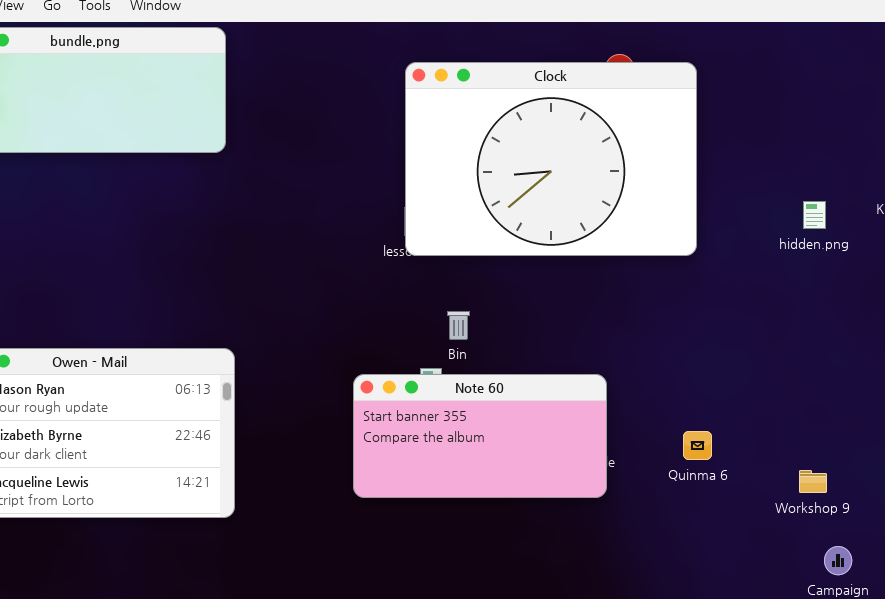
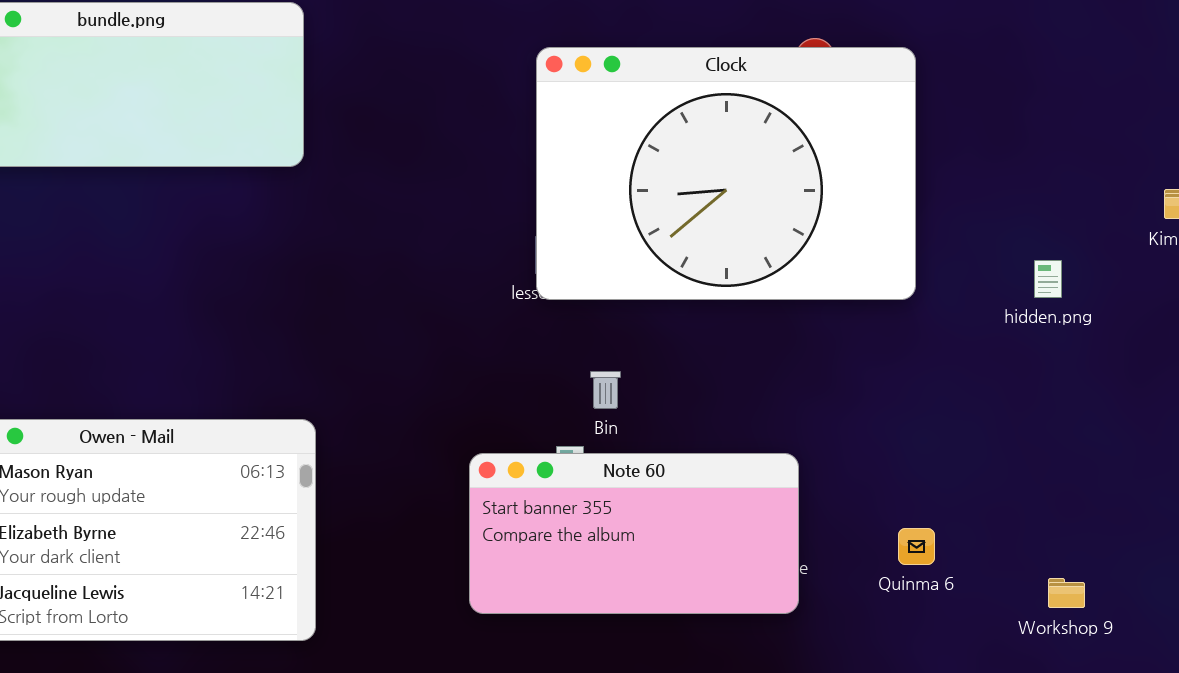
hidden.png: [803,201,826,229] -> [1034,260,1062,298], moved

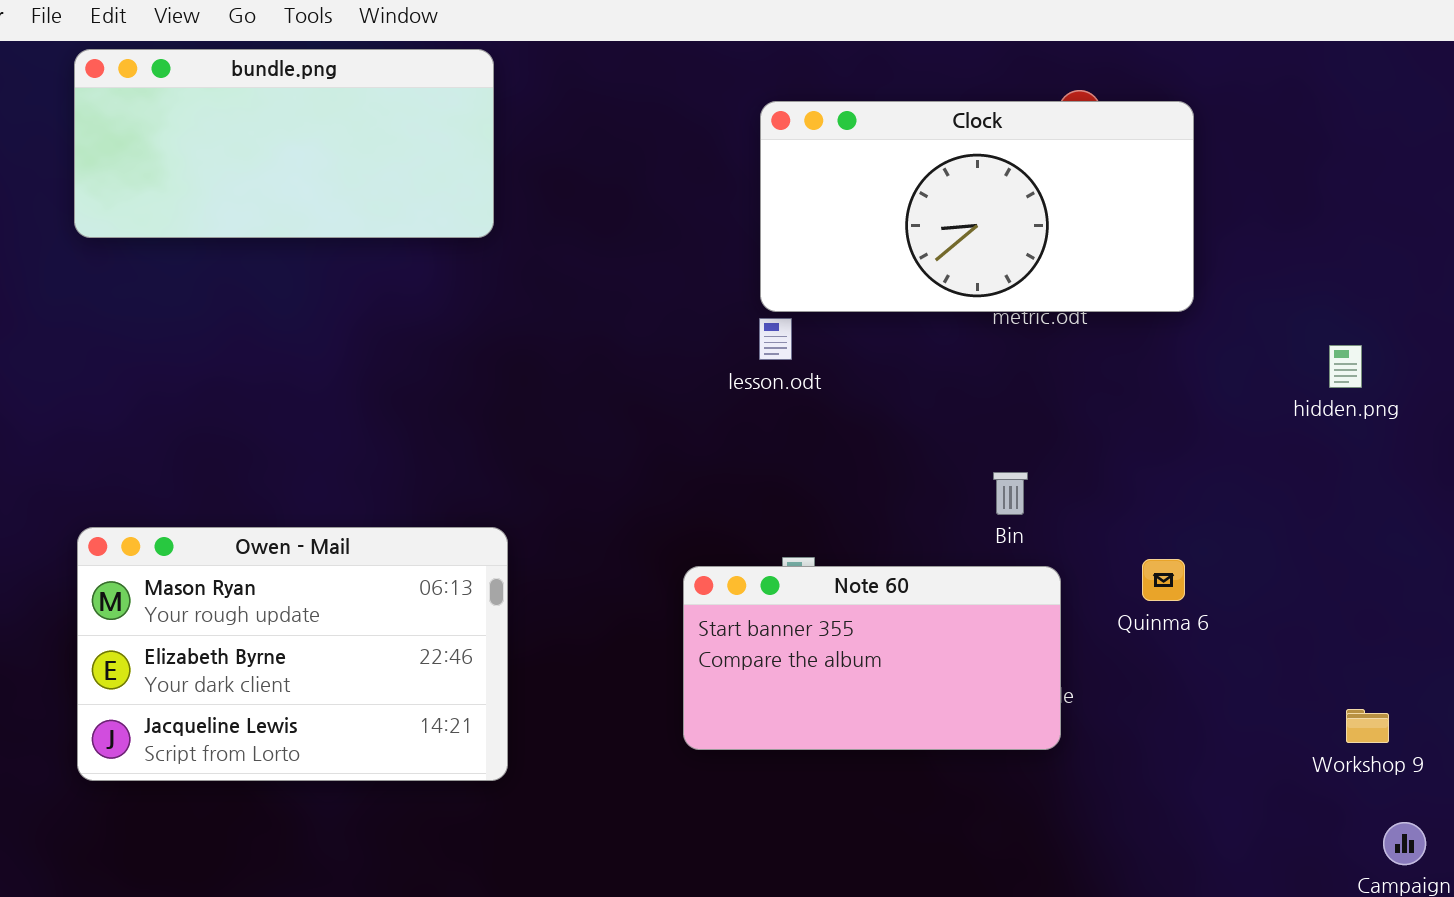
Clock: [536,47,916,300] -> [760,101,1194,312], resized
Bin: [590,371,621,409] -> [993,472,1028,515], moved
Quinma 6: [898,528,935,565] -> [1142,559,1185,601], moved

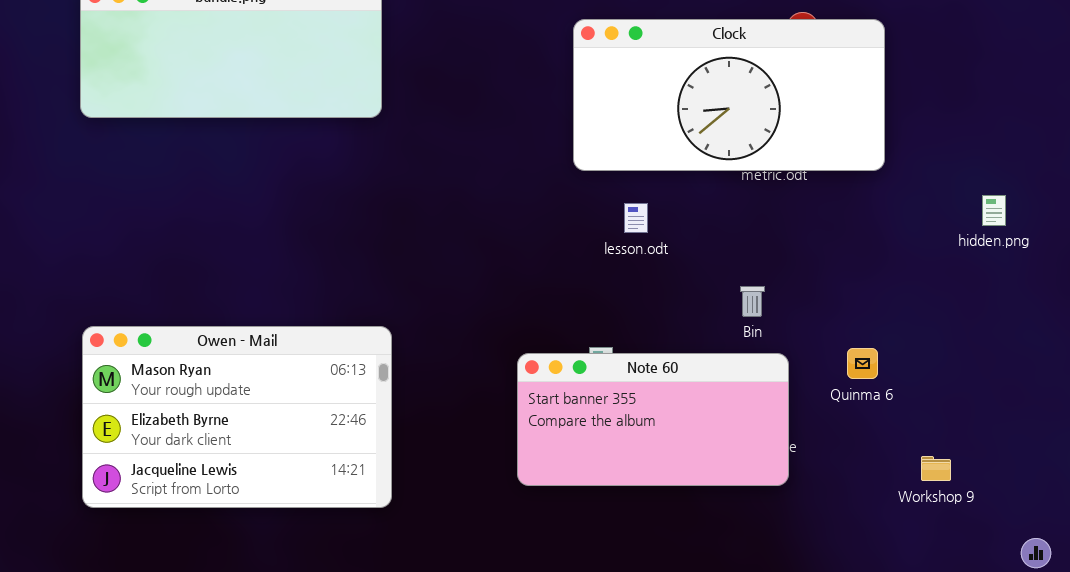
lesson.odt: [759,318,792,360] -> [624,203,648,233], moved
Workshop 9: [1346,709,1389,743] -> [921,456,951,481], moved

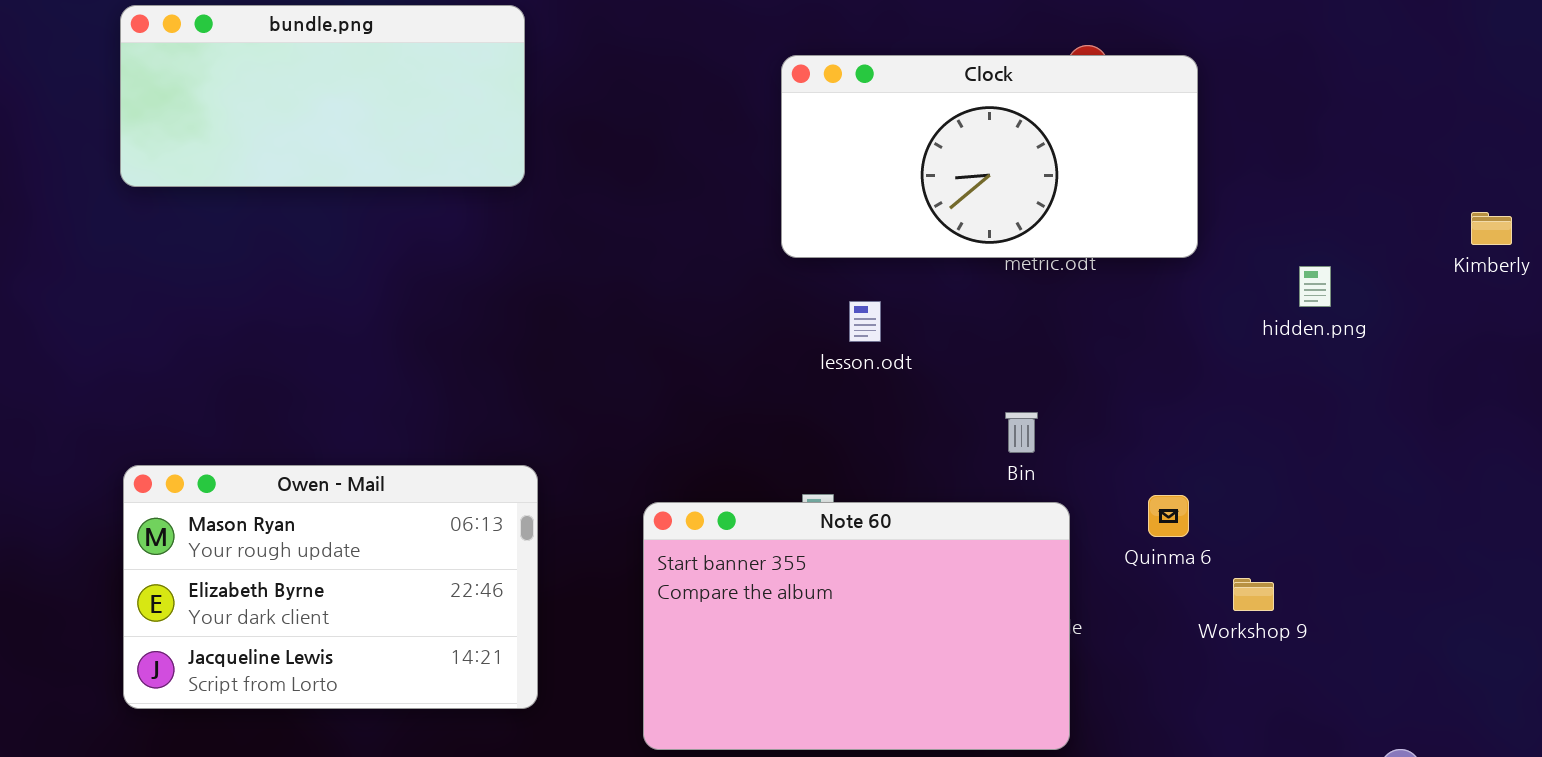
hidden.png: [982,195,1006,226] -> [1299,266,1331,307], moved
Note 60: [517,353,789,486] -> [643,502,1070,750], resized
Workshop 9: [921,456,951,481] -> [1233,578,1274,611], moved

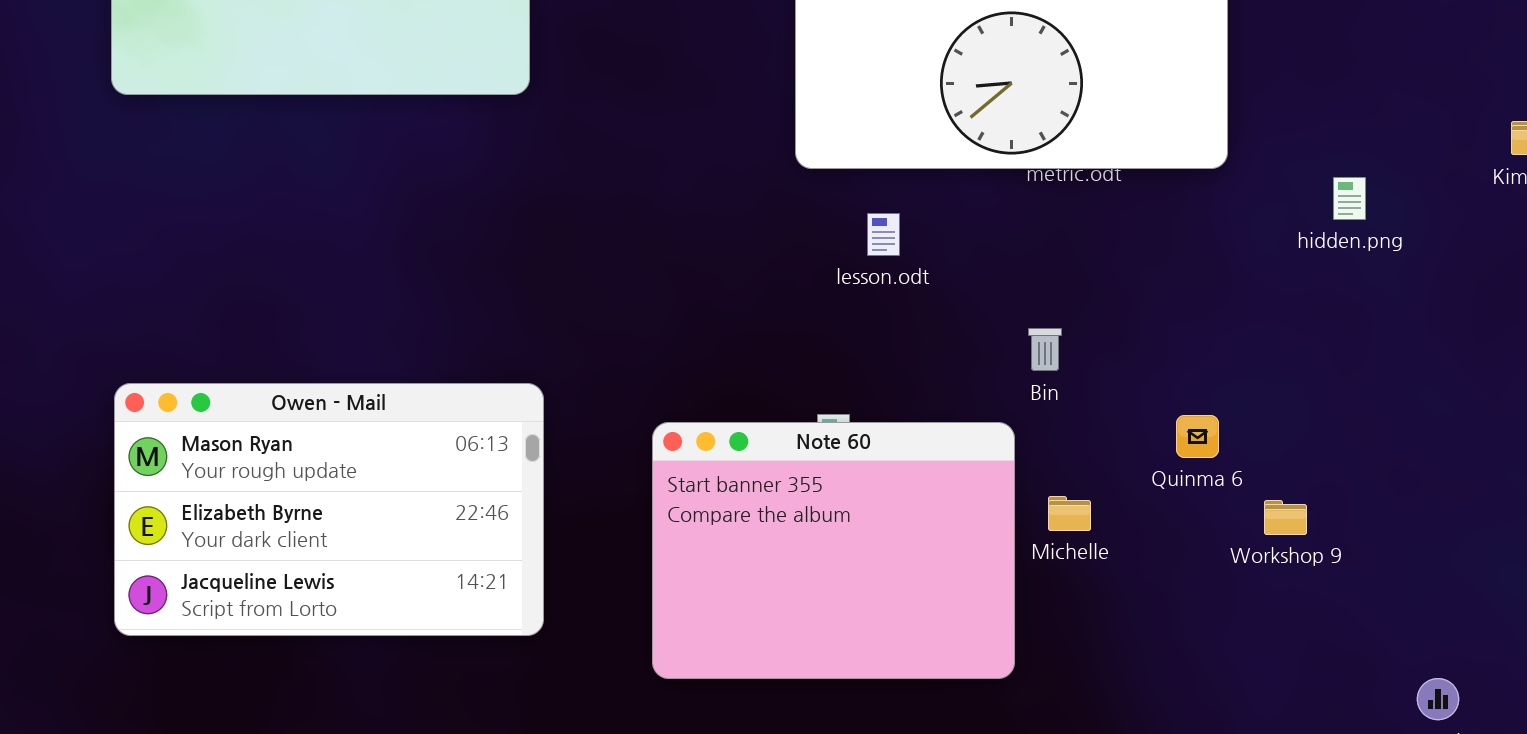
Note 60: [643,502,1070,750] -> [652,422,1015,679], resized

